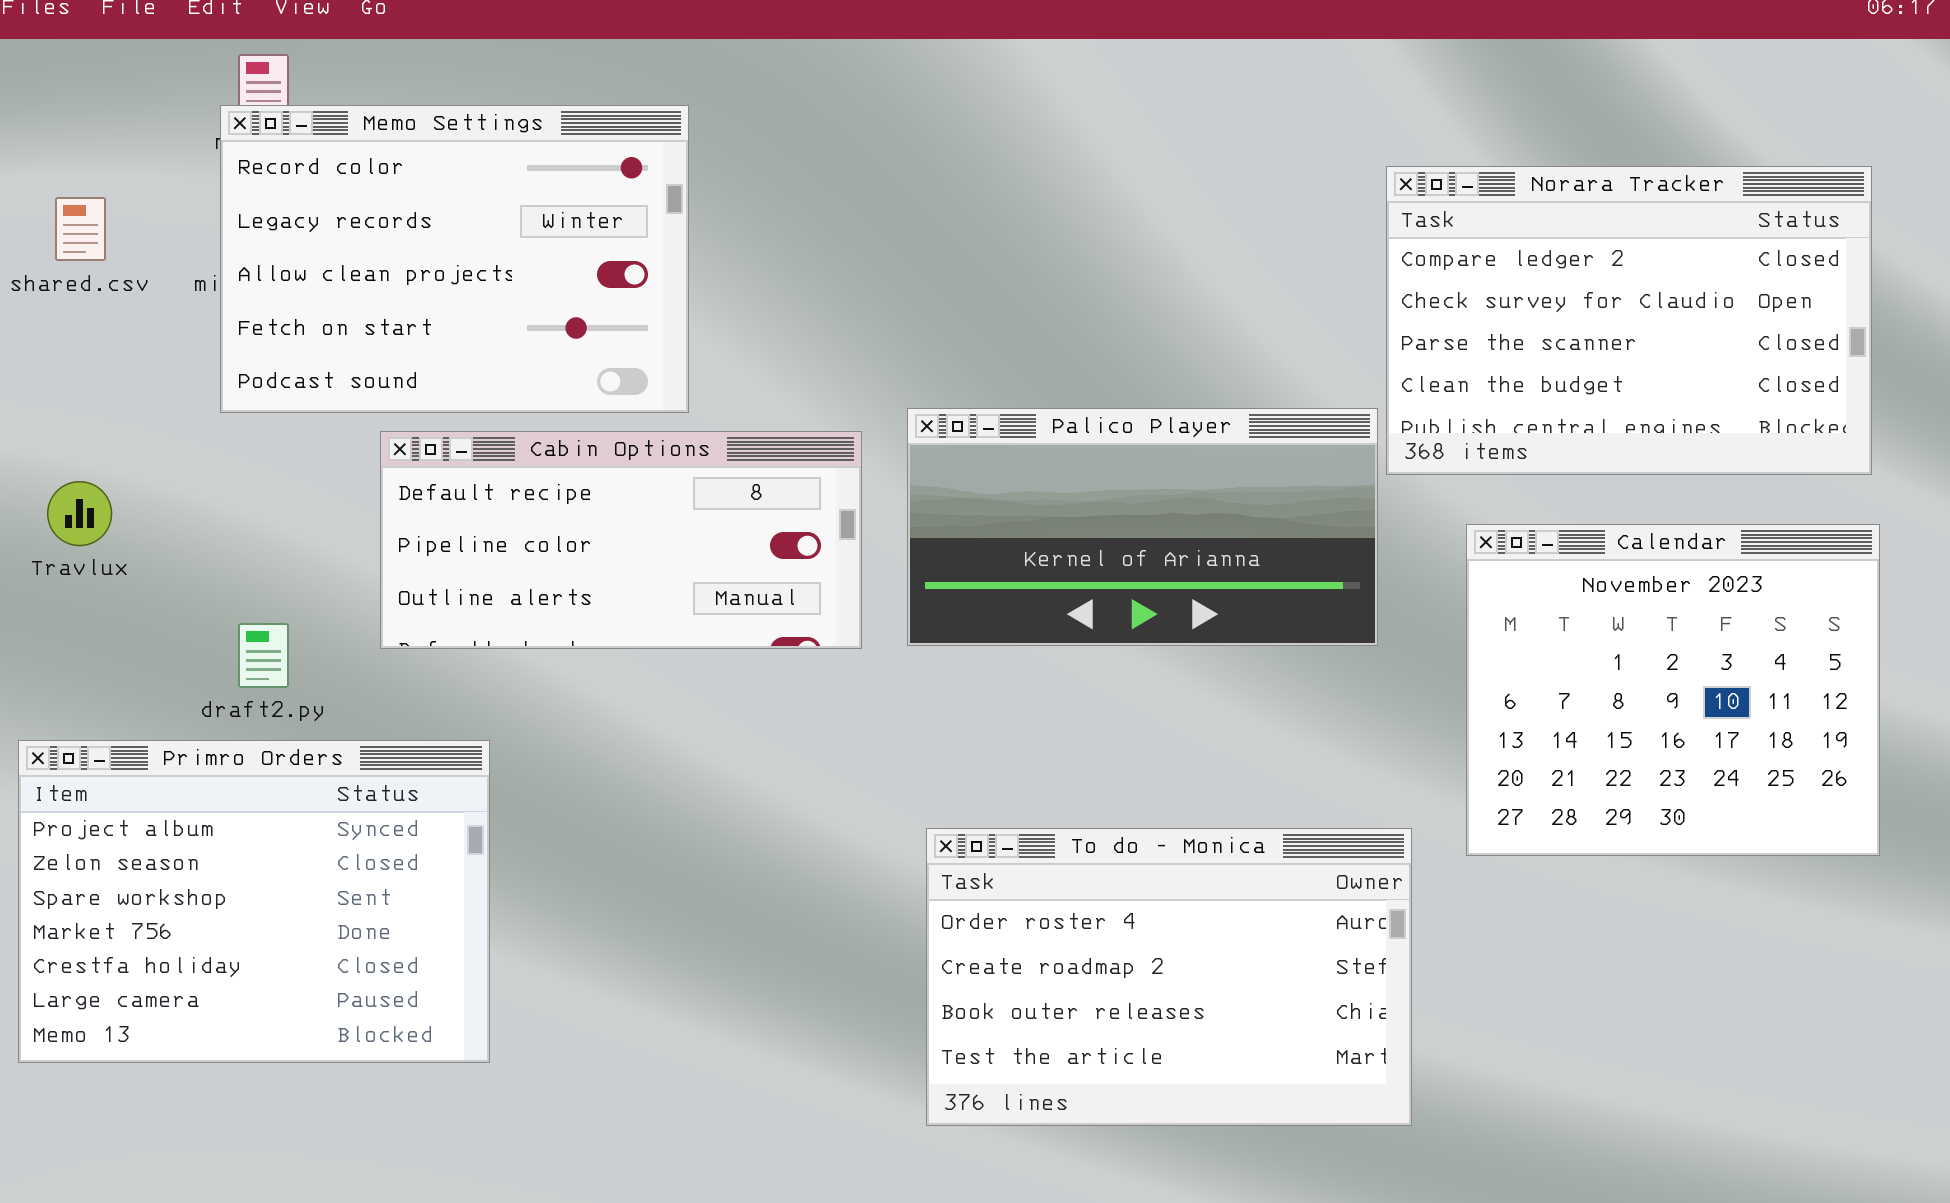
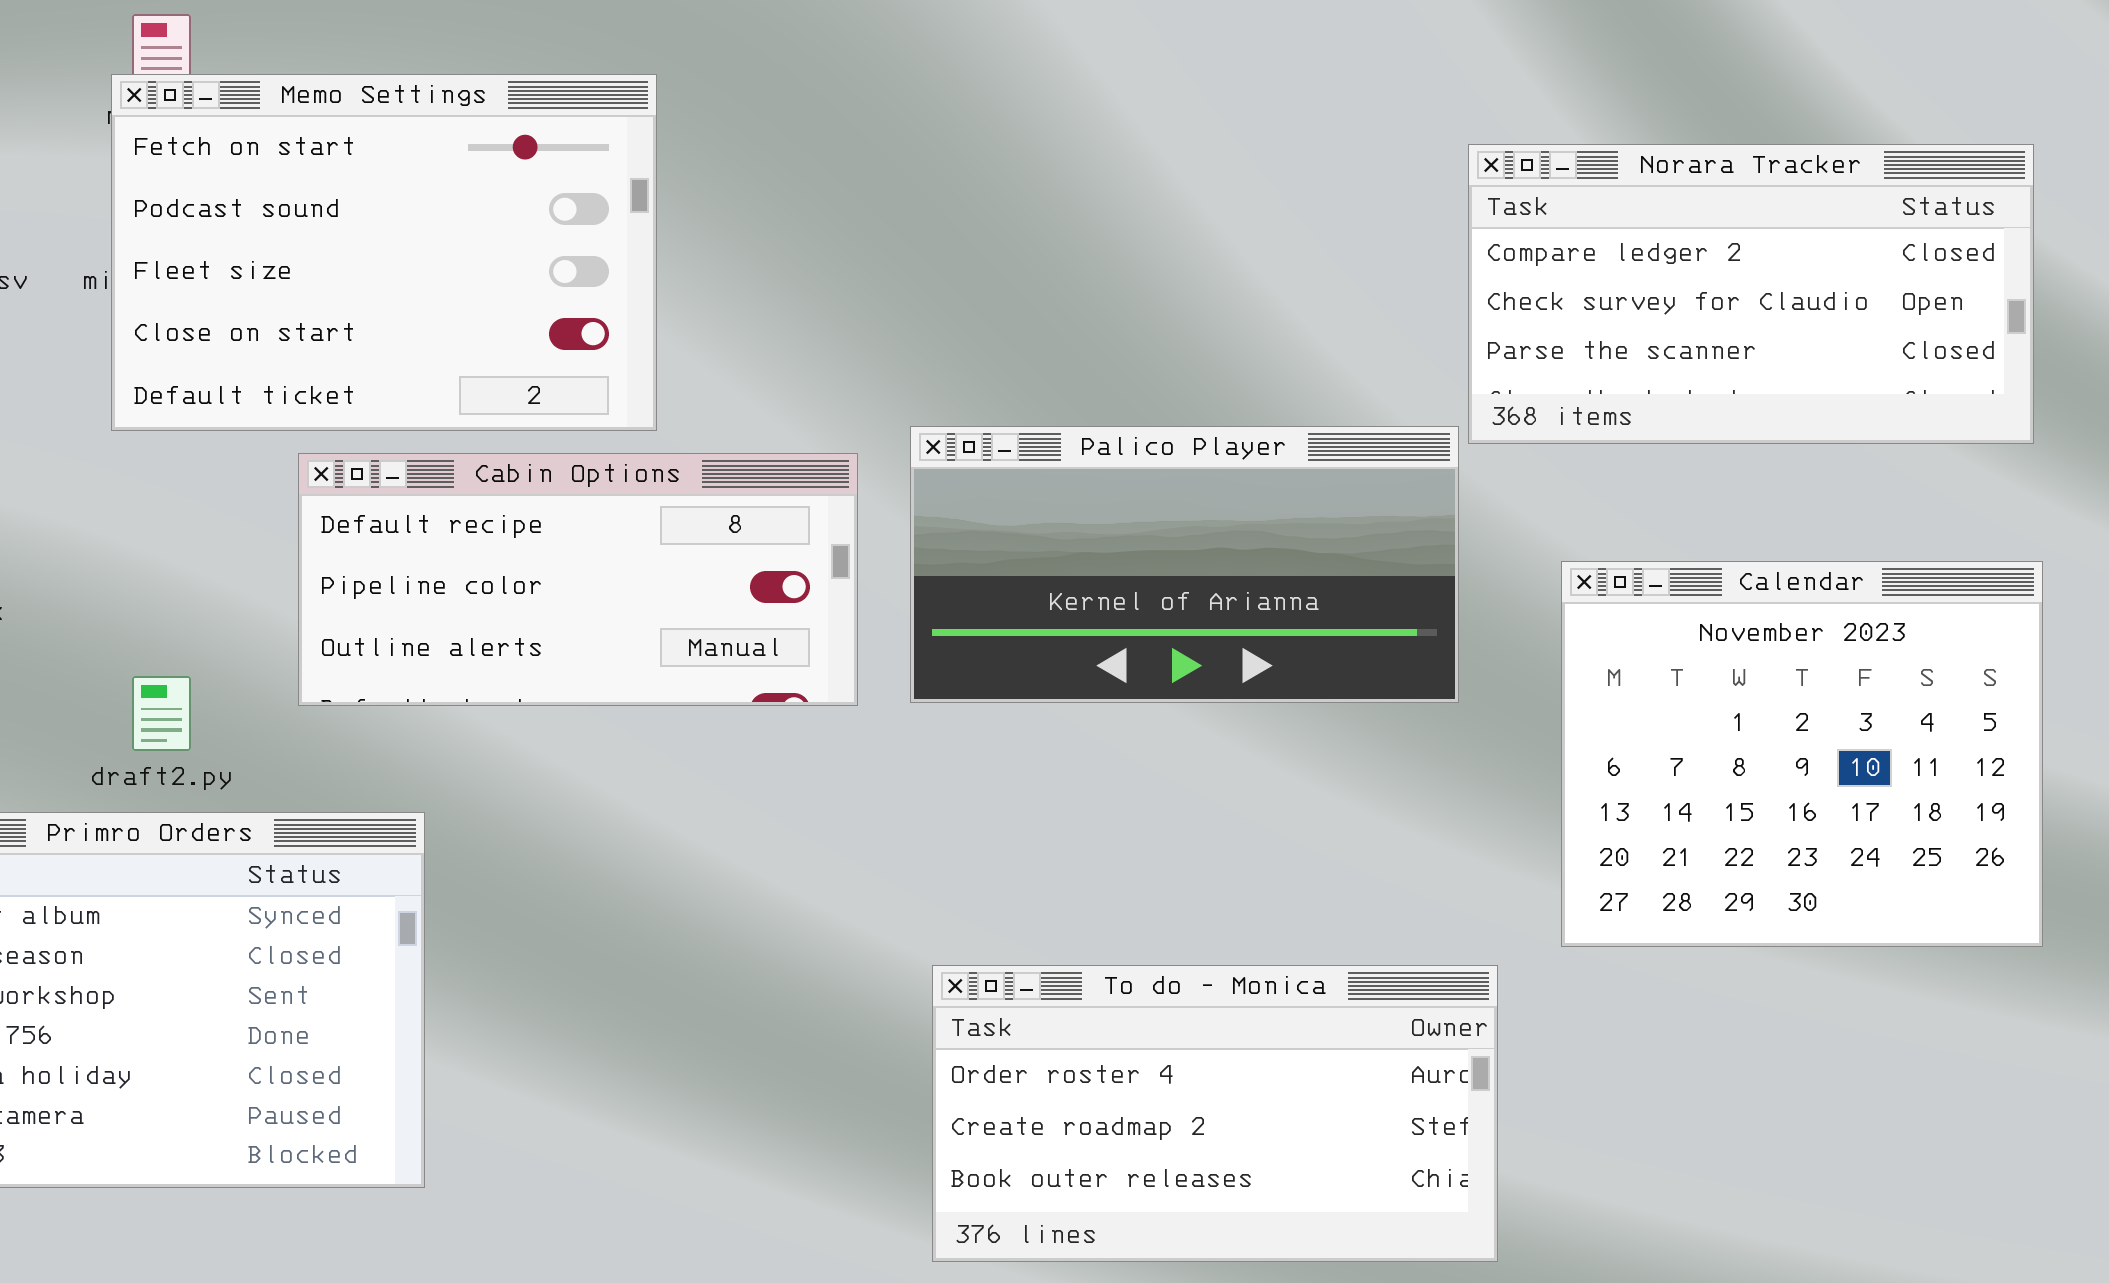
Memo Settings: [220,105,689,413] -> [111,74,657,431], scrolled down 3 rows
Norara Tracker: [1386,166,1872,475] -> [1468,144,2034,444], resized
To do - Monica: [926,828,1412,1126] -> [932,965,1498,1262], resized

